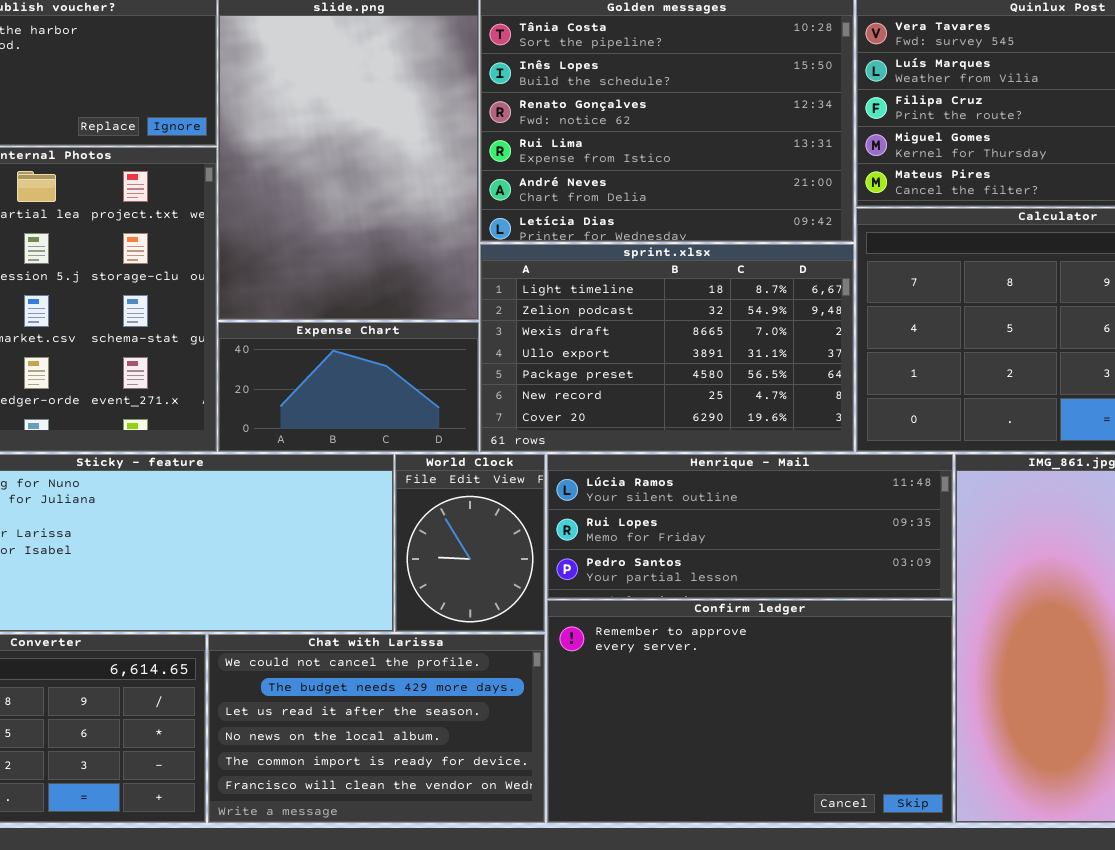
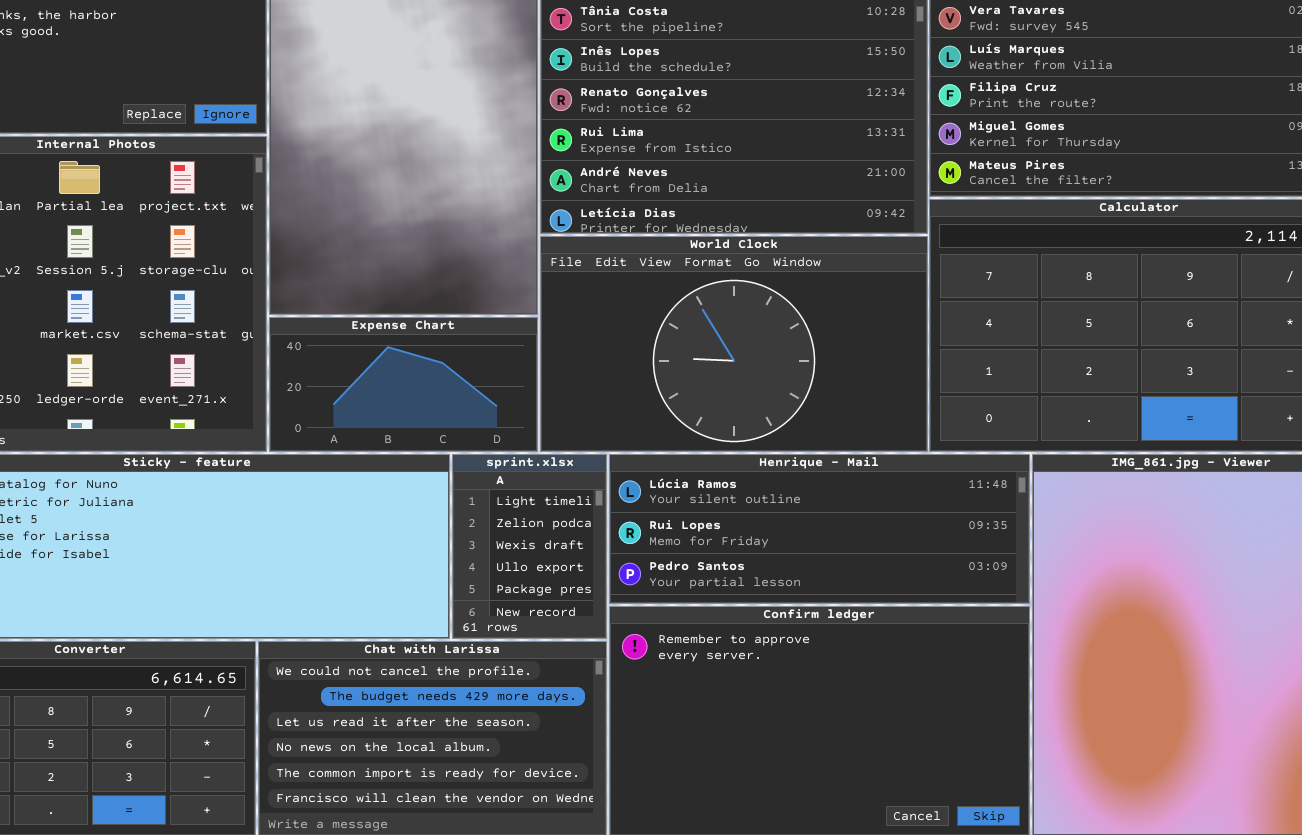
sprint.xlsx: [480,244,854,452] -> [452,454,607,639], moved, resized
World Clock: [395,454,545,632] -> [540,236,928,452], moved, resized

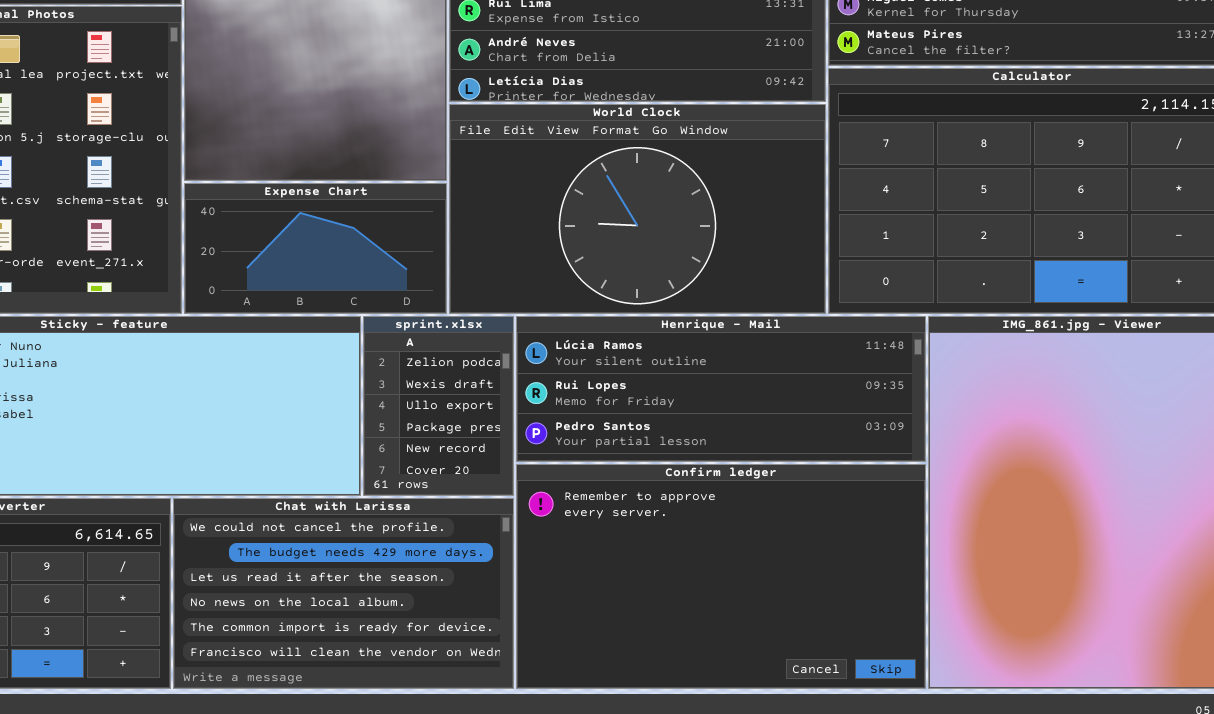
sprint.xlsx: [452,454,607,639] -> [363,316,514,496], scrolled down 1 row

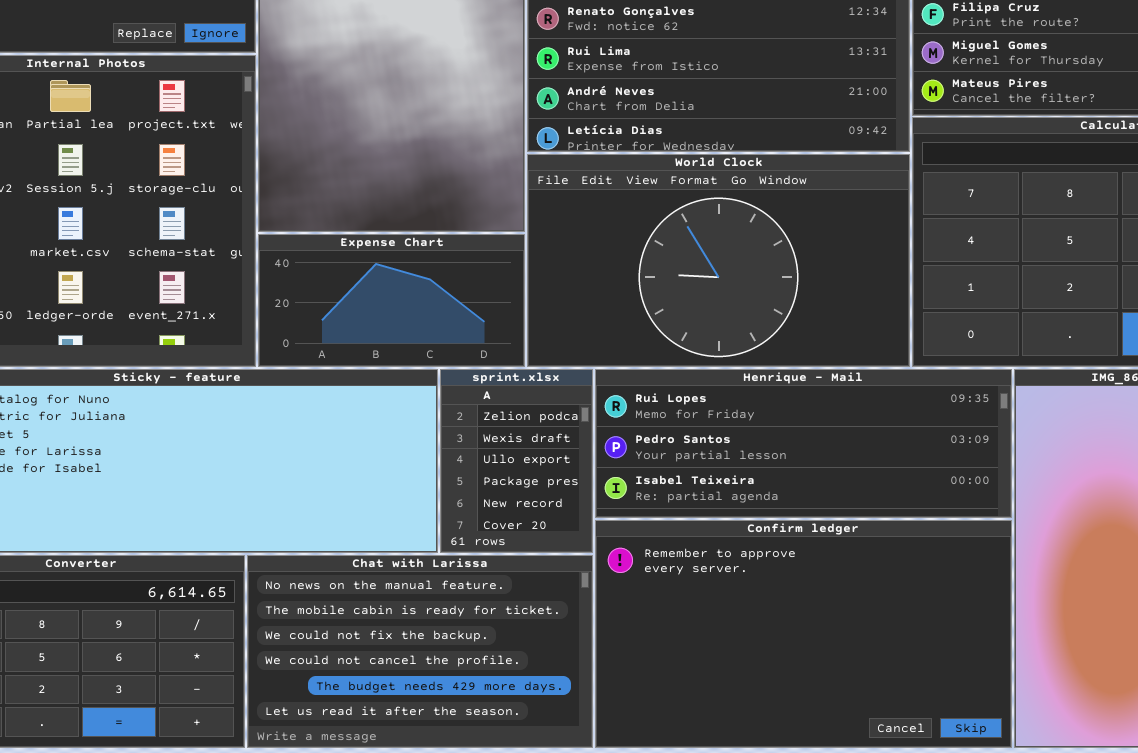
Henrique - Mail: [516,316,926,462] -> [595,369,1012,518], scrolled down 1 row
Chat with Larissa: [173,498,514,689] -> [247,555,593,748], scrolled up 3 rows

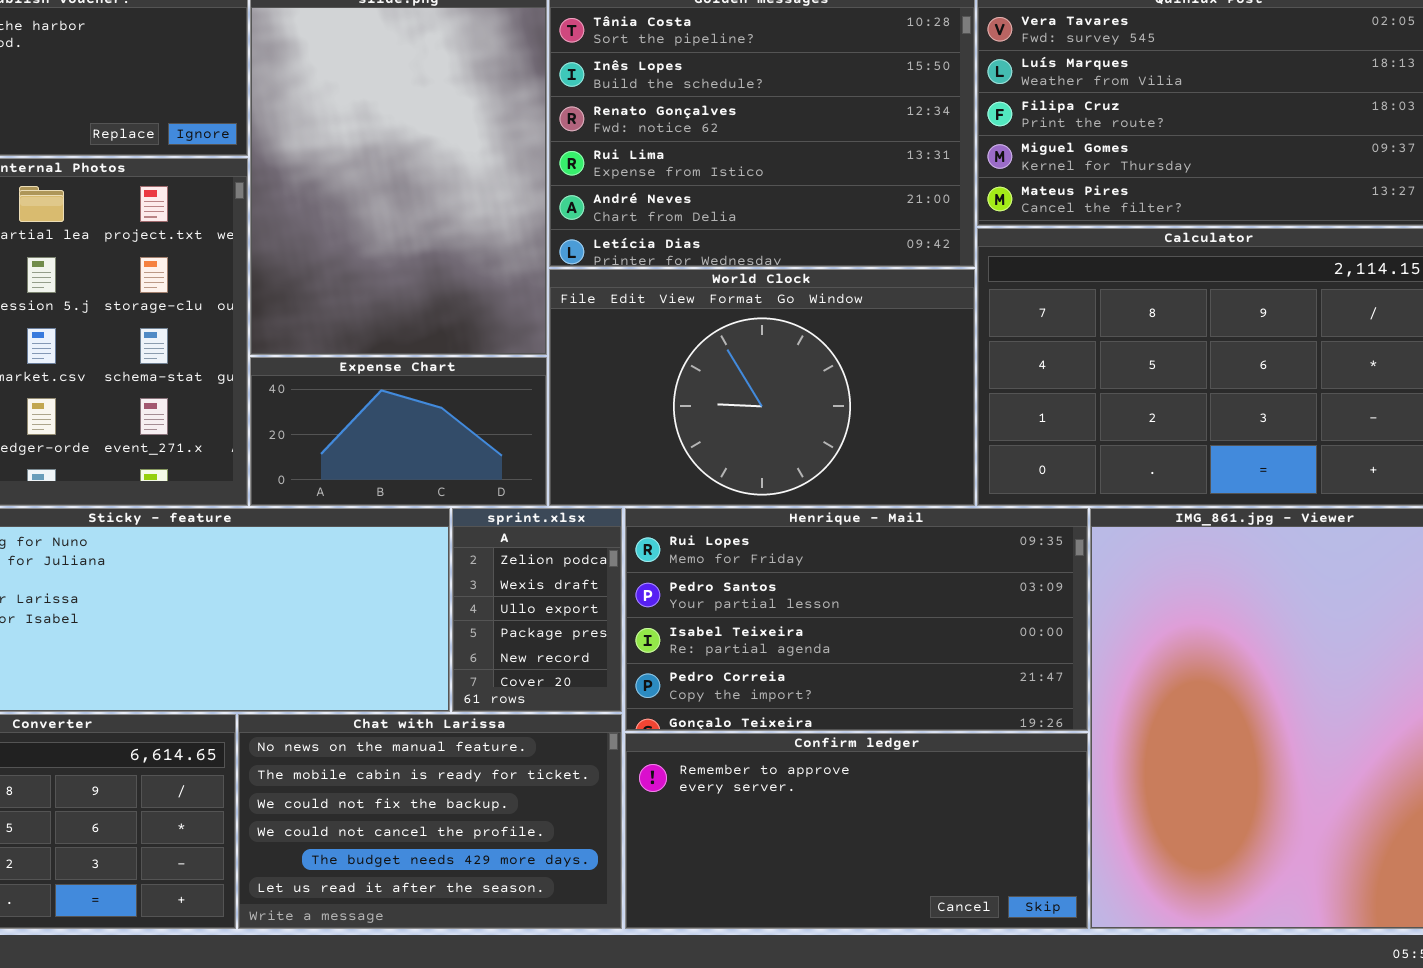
Henrique - Mail: [595,369,1012,518] -> [625,508,1088,731], resized
Confirm ledger: [595,520,1012,748] -> [625,733,1088,929], resized

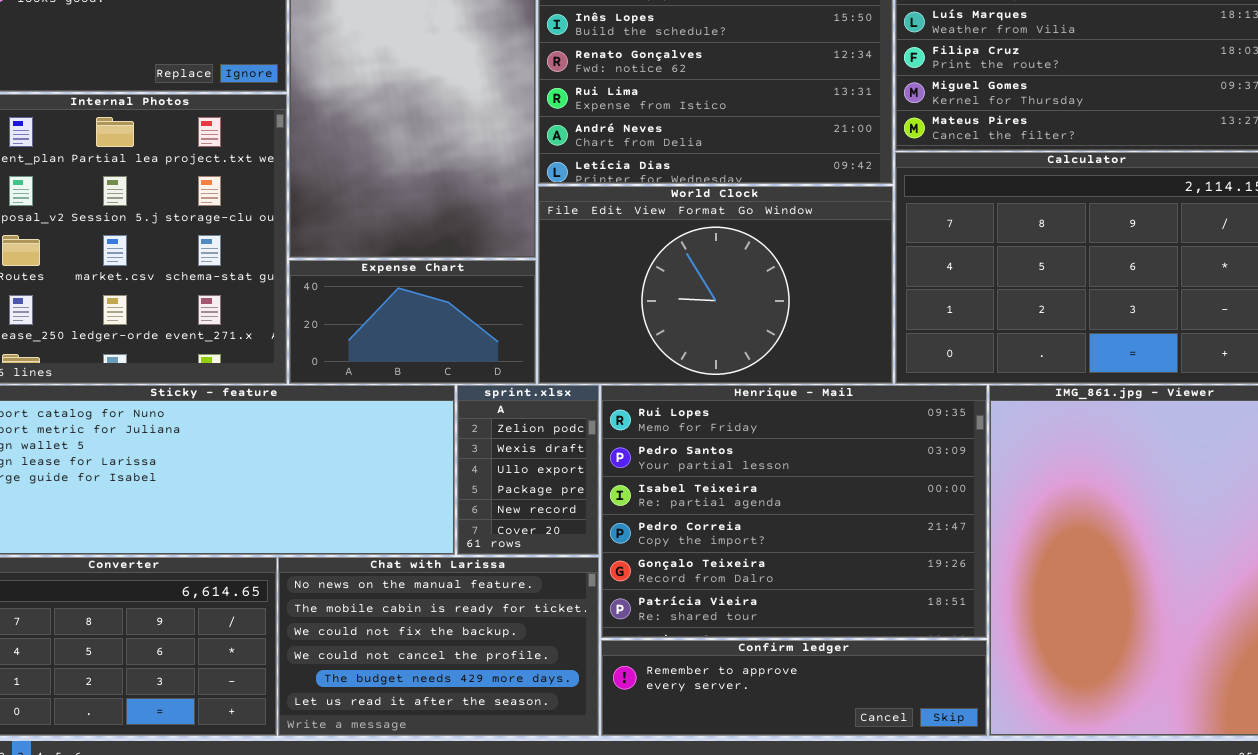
Henrique - Mail: [625,508,1088,731] -> [601,385,987,638], resized
Confirm ledger: [625,733,1088,929] -> [601,640,987,736], resized

